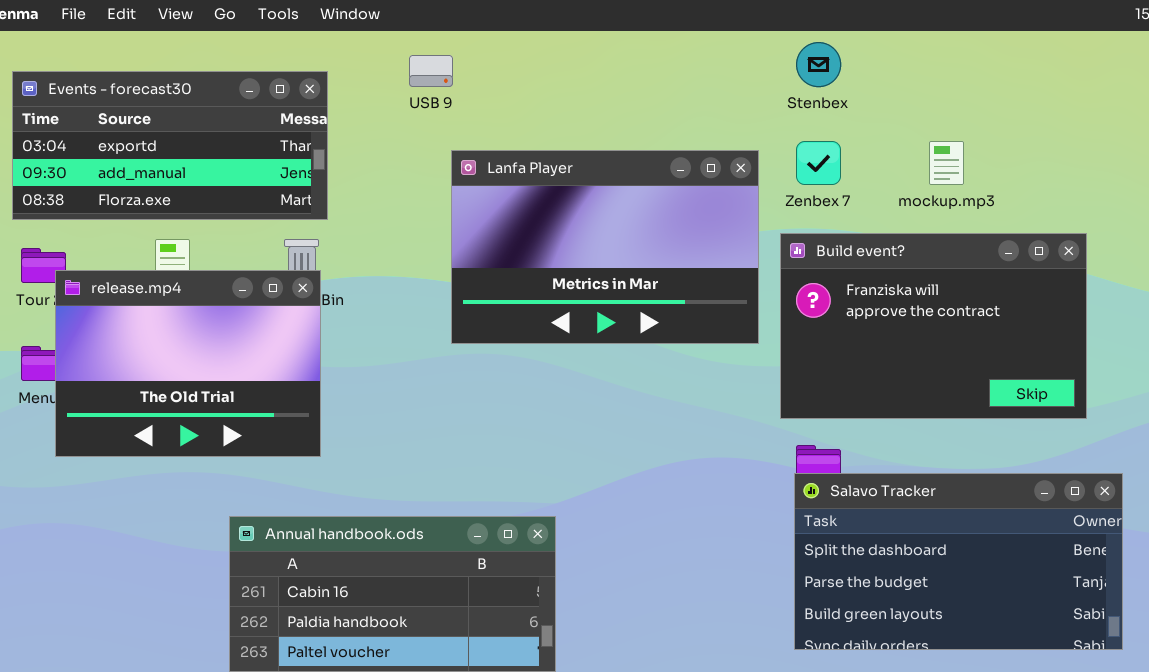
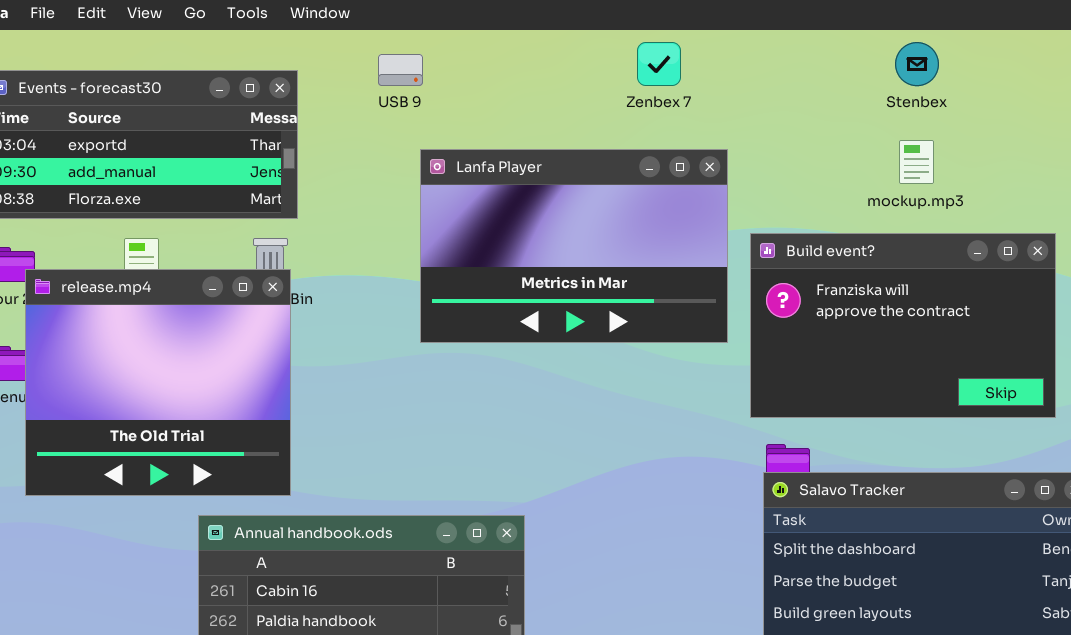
Stenbex: [796,42,841,87] -> [895,42,939,86], moved
Zenbex 7: [796,141,841,185] -> [637,42,681,86], moved
release.mp4: [55,270,321,457] -> [25,269,291,496], resized

